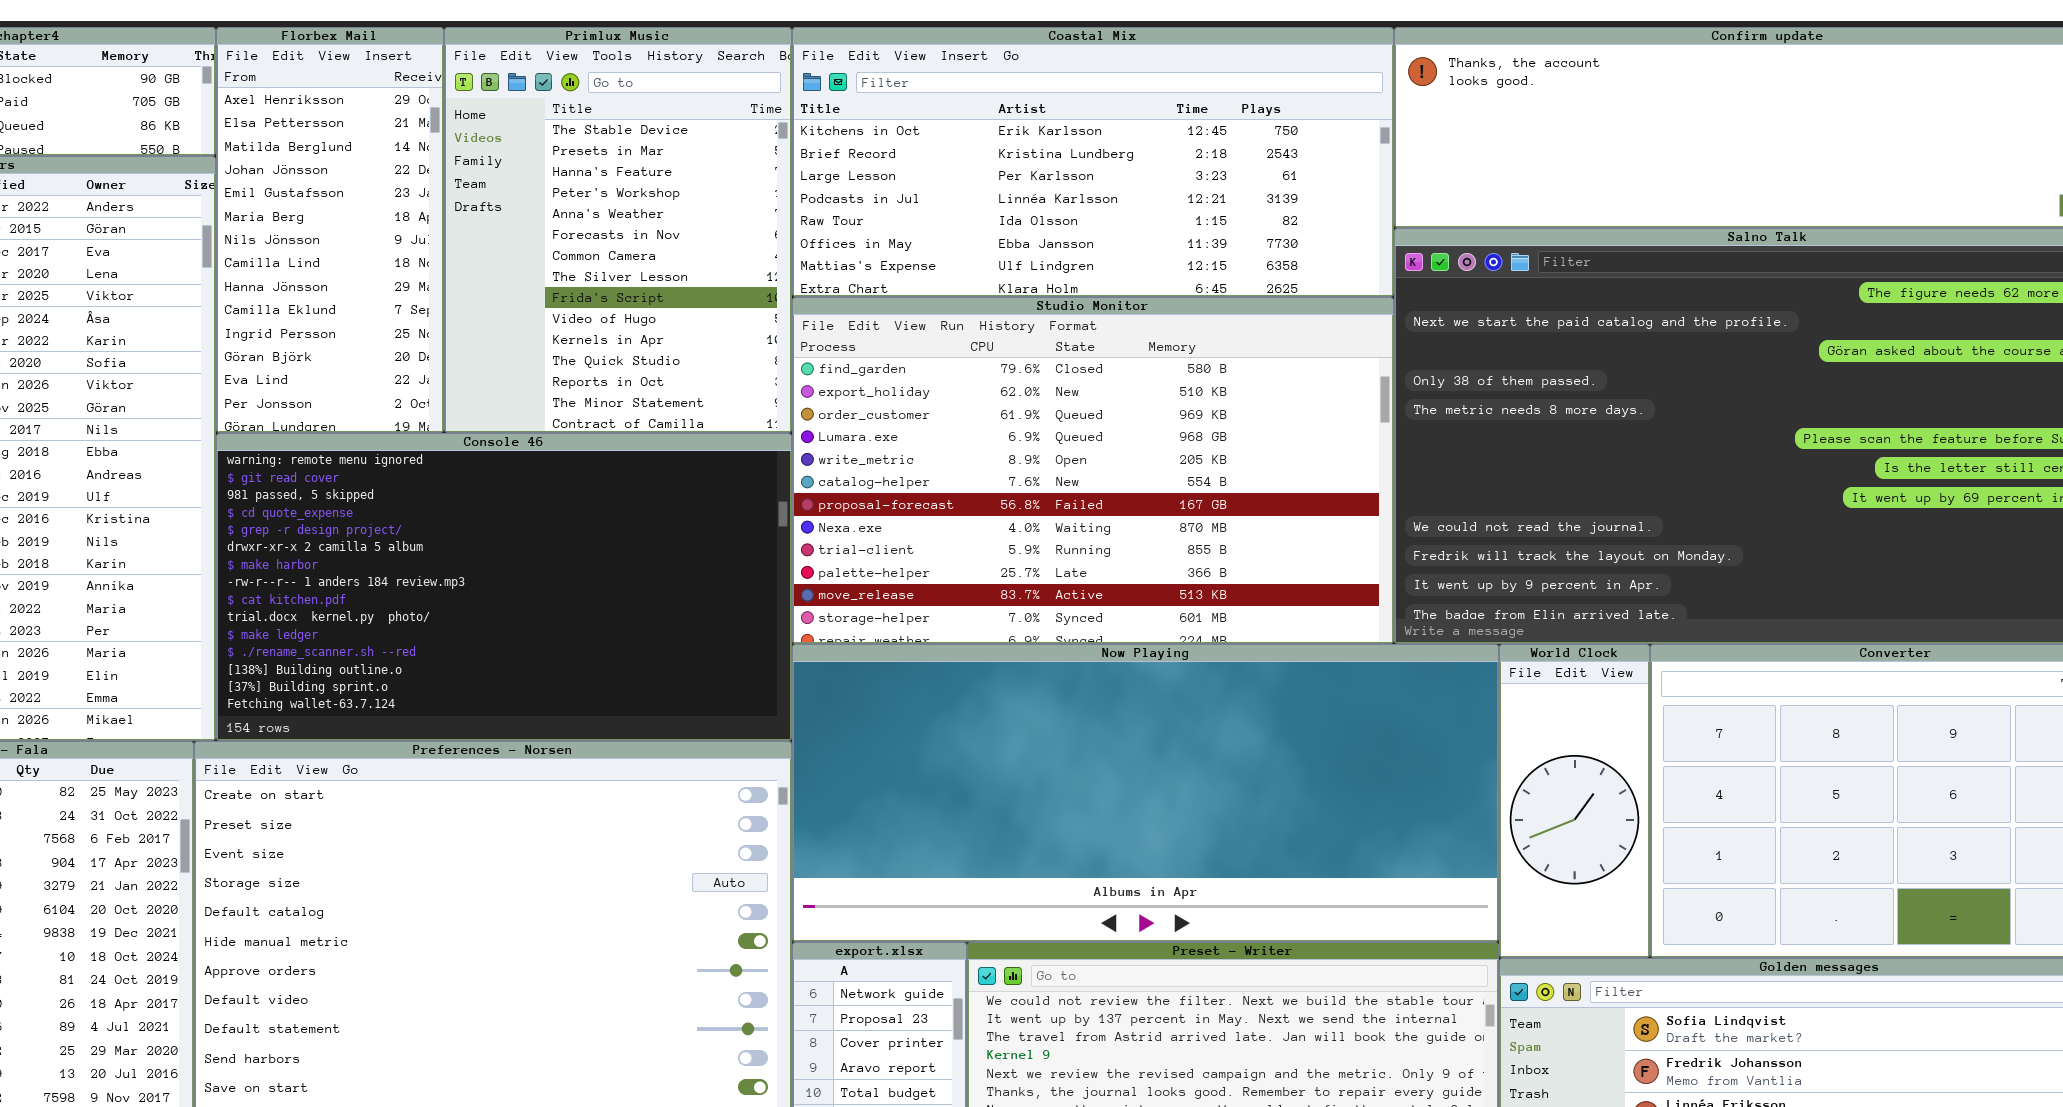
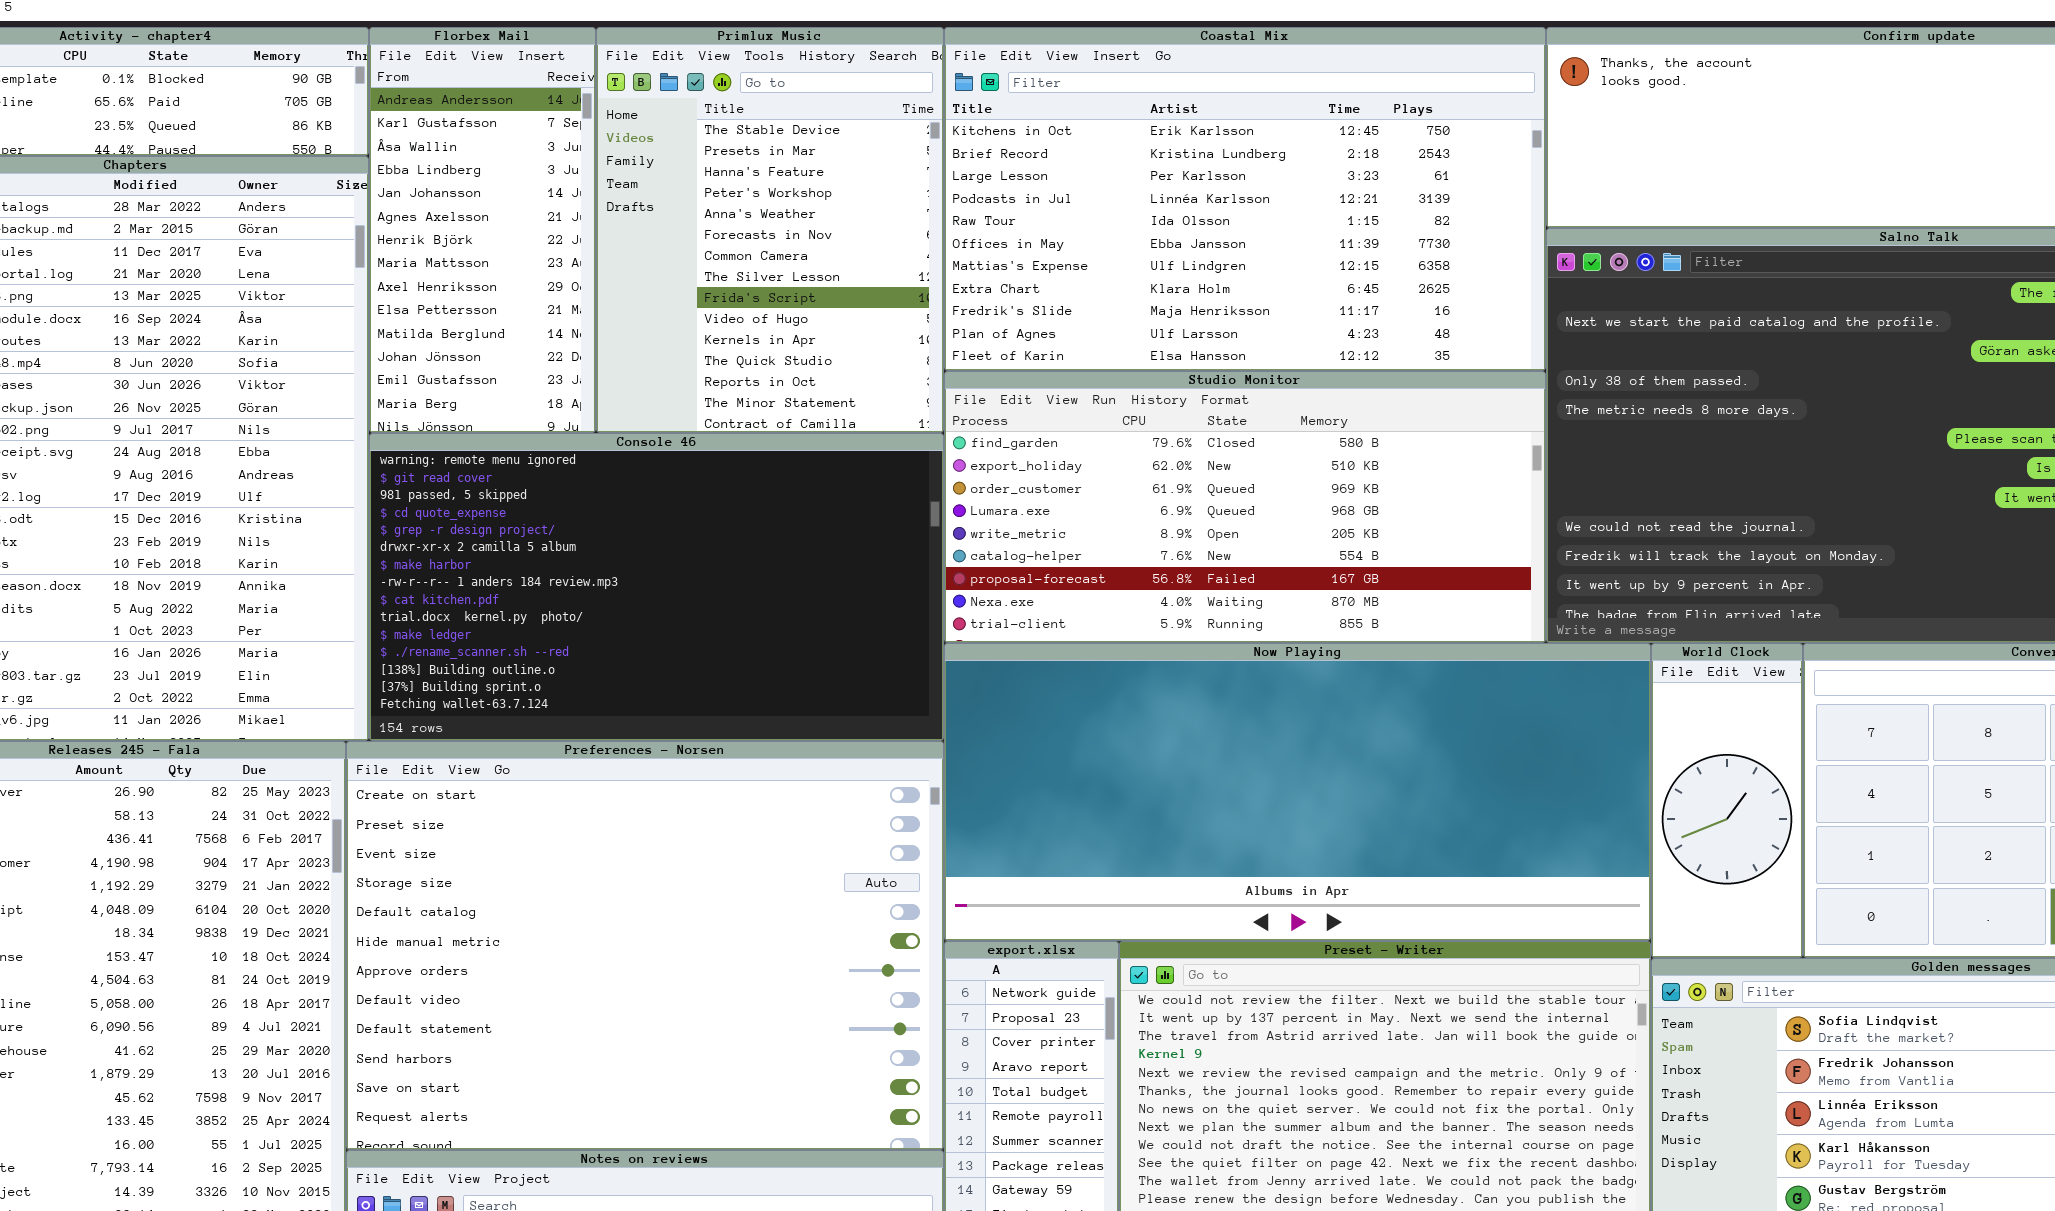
Florbex Mail: [216,27,444,433] -> [369,27,596,433], scrolled up 8 rows
Coastal Mix: [792,27,1394,297] -> [944,27,1546,371], resized
Studio Monitor: [792,297,1394,644] -> [944,371,1546,643], resized

